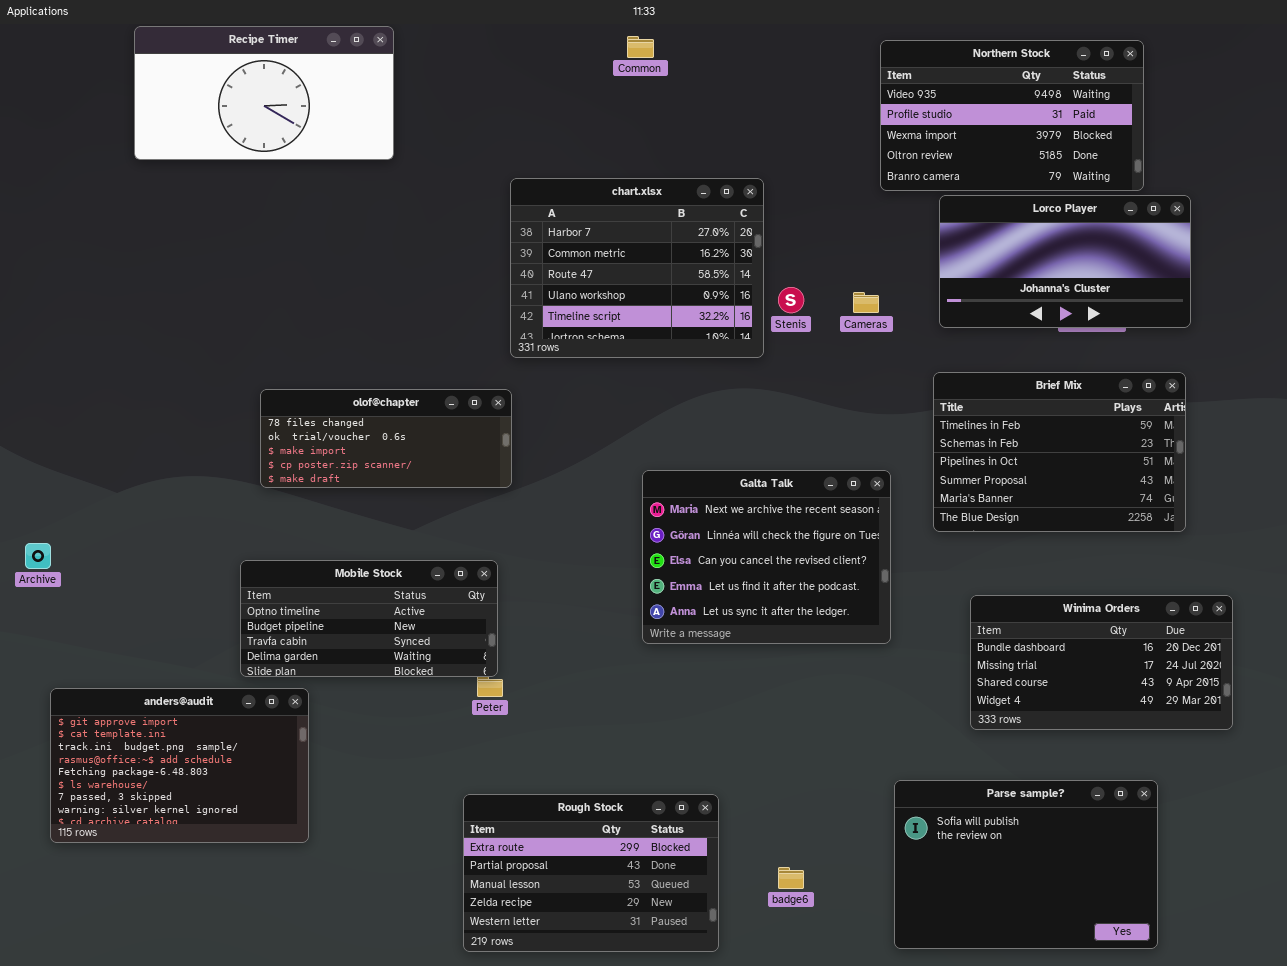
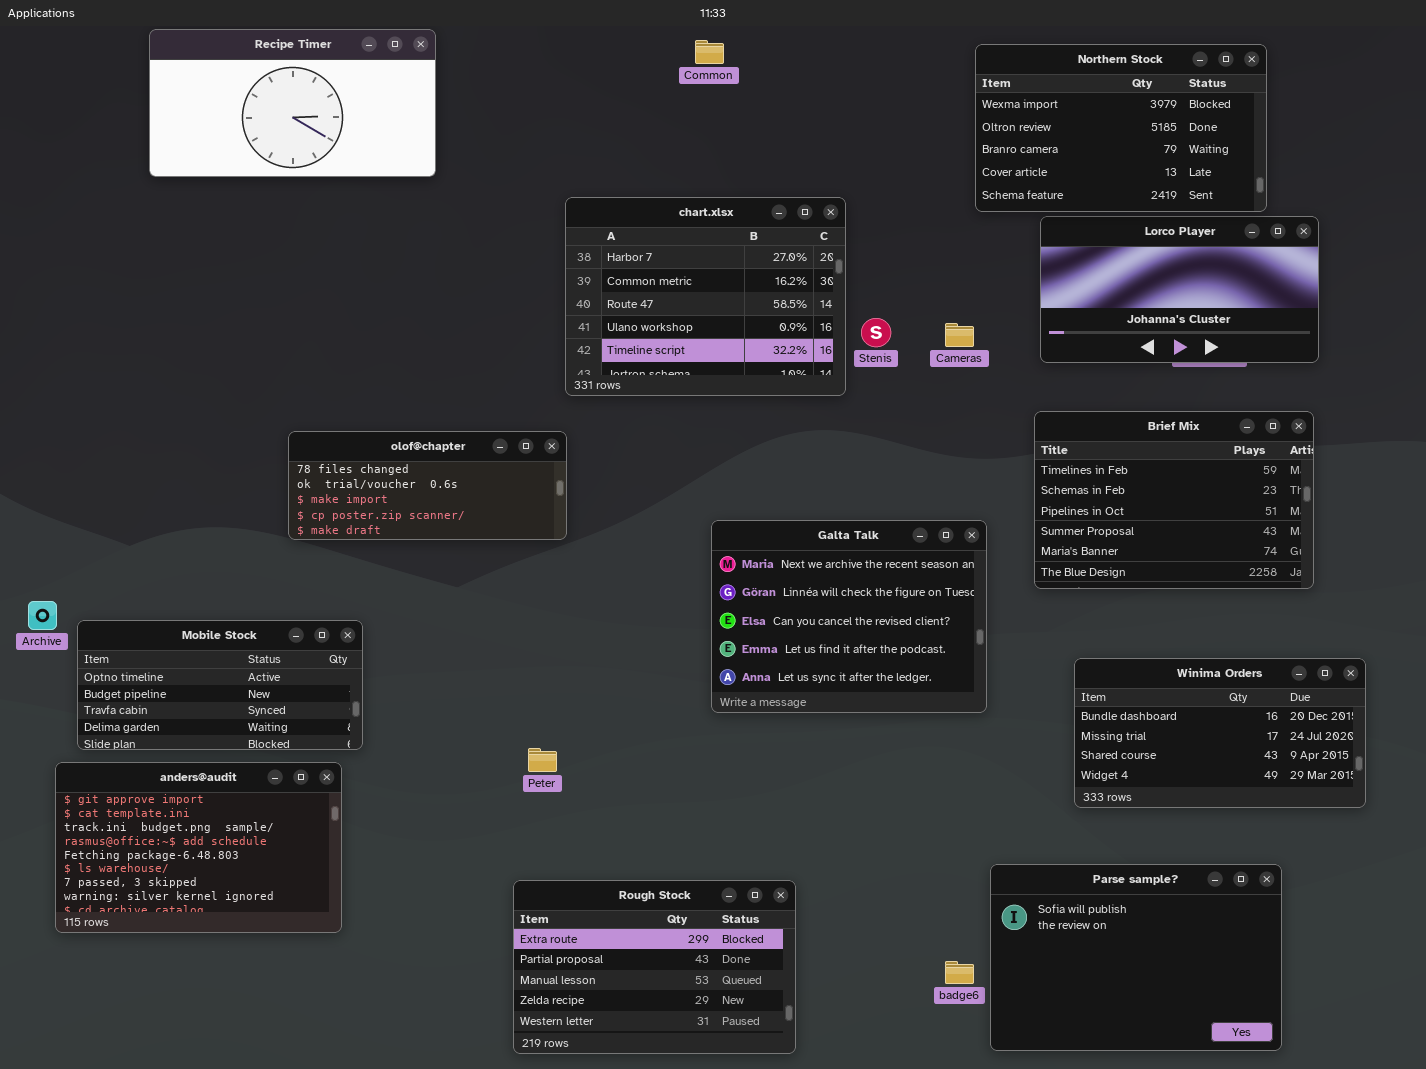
Northern Stock: [880,40,1144,191] -> [975,44,1267,212], scrolled down 2 rows
Mobile Stock: [240,560,498,677] -> [77,620,363,750], moved
badge6: [778,867,804,889] -> [945,961,974,984], moved

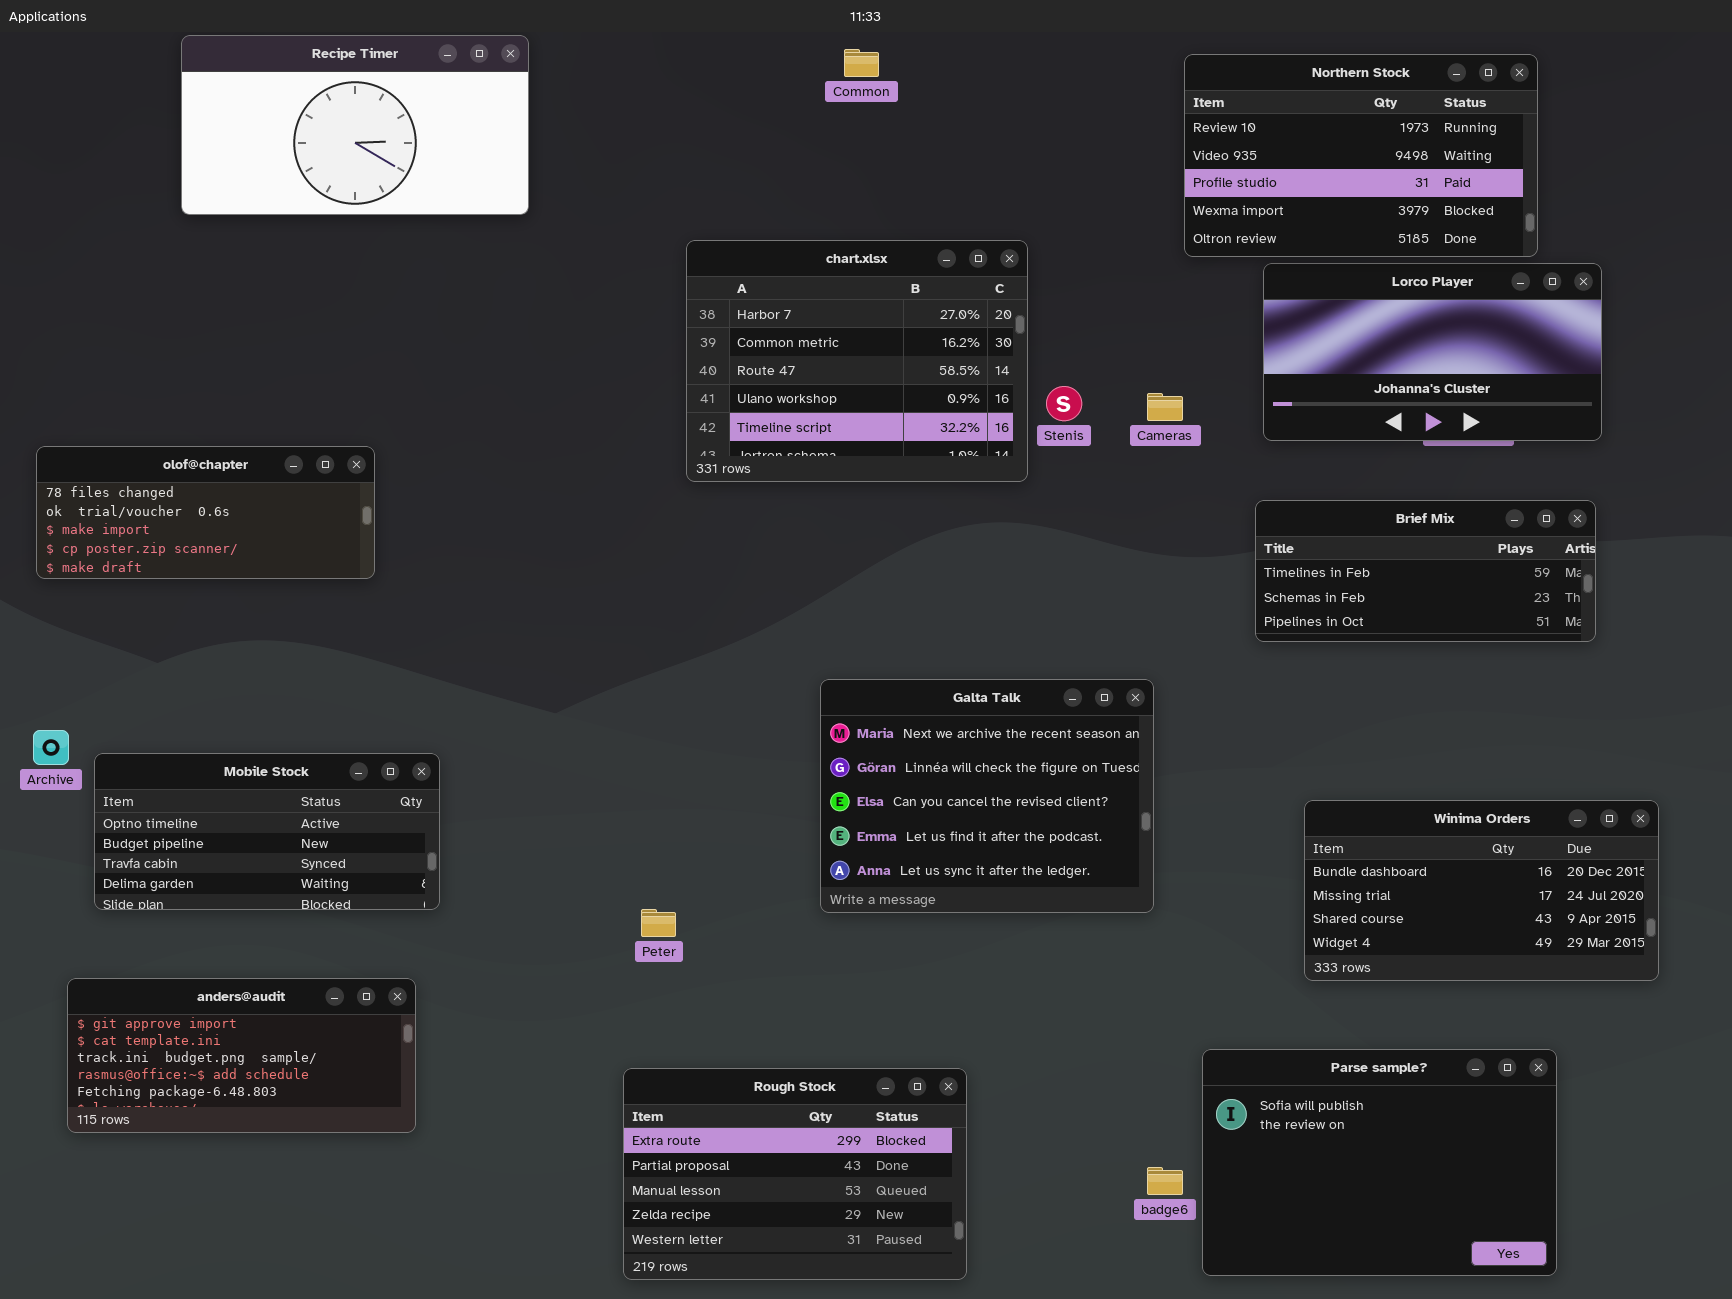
Northern Stock: [975,44,1267,212] -> [1184,54,1538,257], scrolled up 3 rows
Brief Mix: [1034,411,1314,589] -> [1255,500,1596,642], resized
olof@chapter: [288,431,567,540] -> [36,446,375,579], moved
Galta Talk: [711,520,987,713] -> [820,679,1154,913], moved
anders@audit: [55,762,342,933] -> [67,978,416,1133], resized

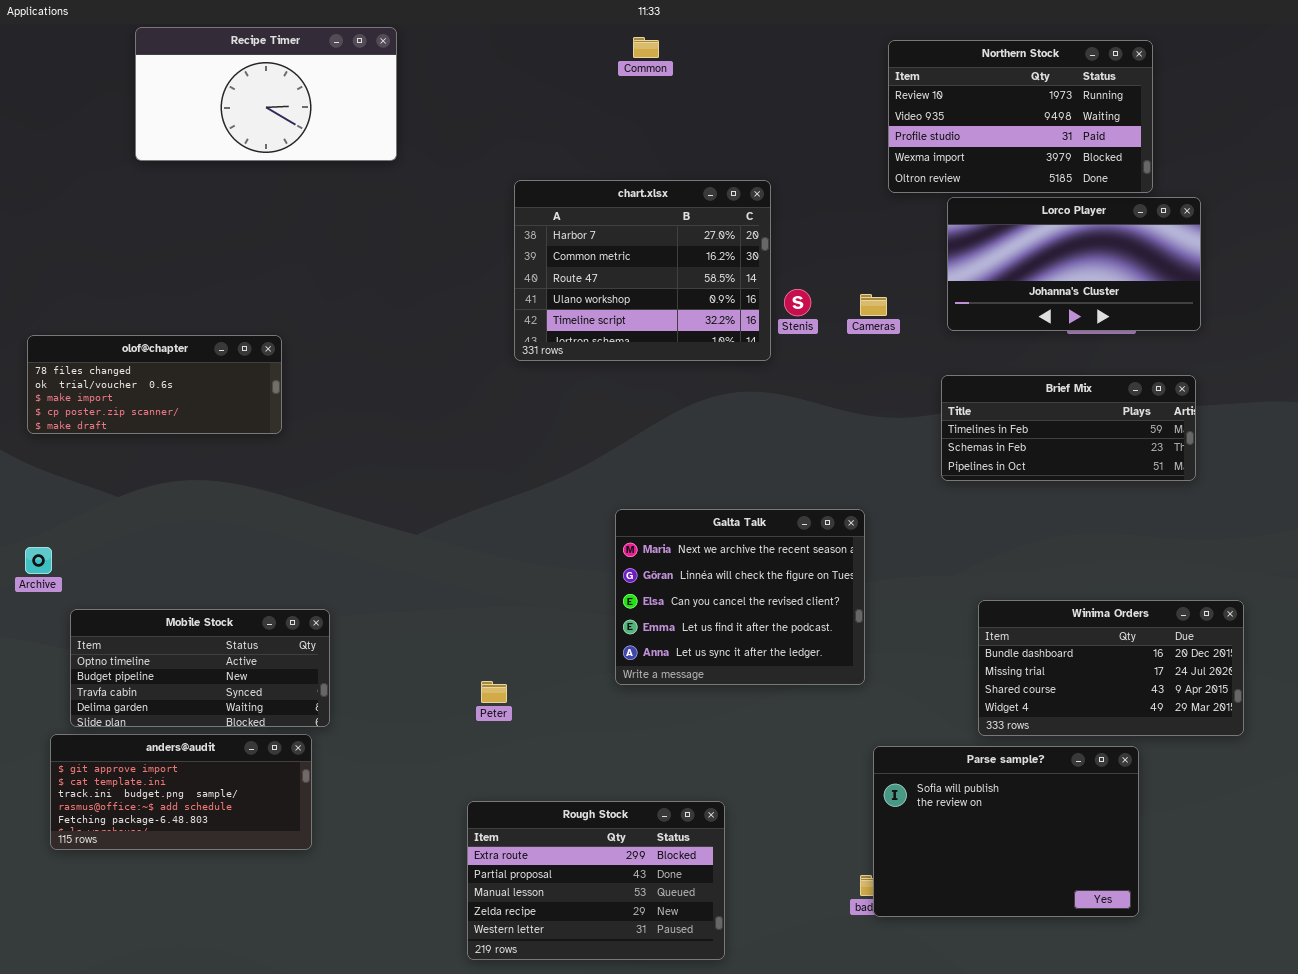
Mobile Stock: [94,753,440,910] -> [70,609,330,727], moved
Parse sample?: [1202,1049,1557,1276] -> [873,746,1139,917], moved

